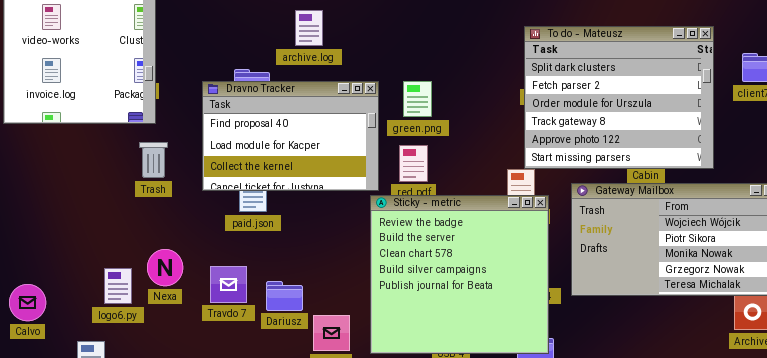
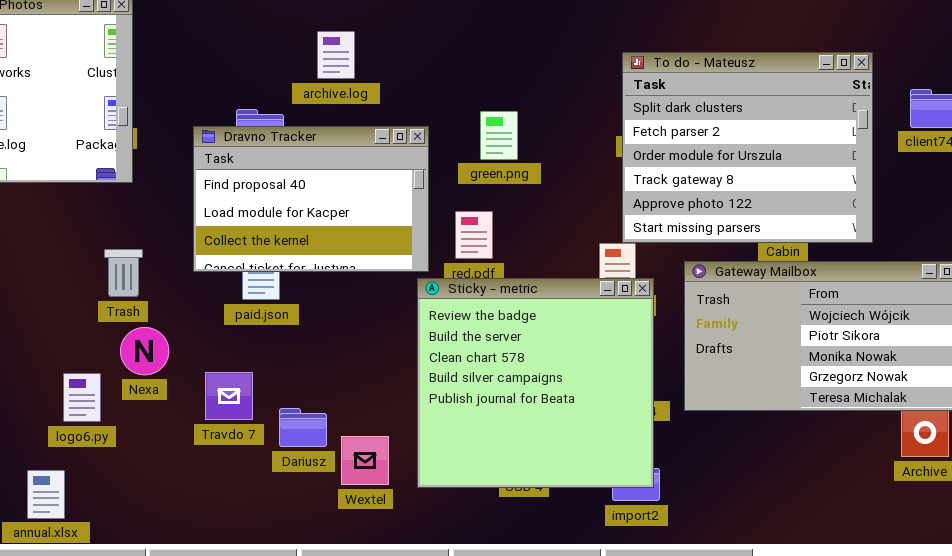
green.png: [403,81,432,117] -> [480,111,518,160], moved
Trash: [139,142,168,178] -> [104,249,143,297], moved
Nexa: [147,249,183,286] -> [120,327,169,375], moved
Dariusz: [266,281,303,311] -> [279,408,327,447], moved

